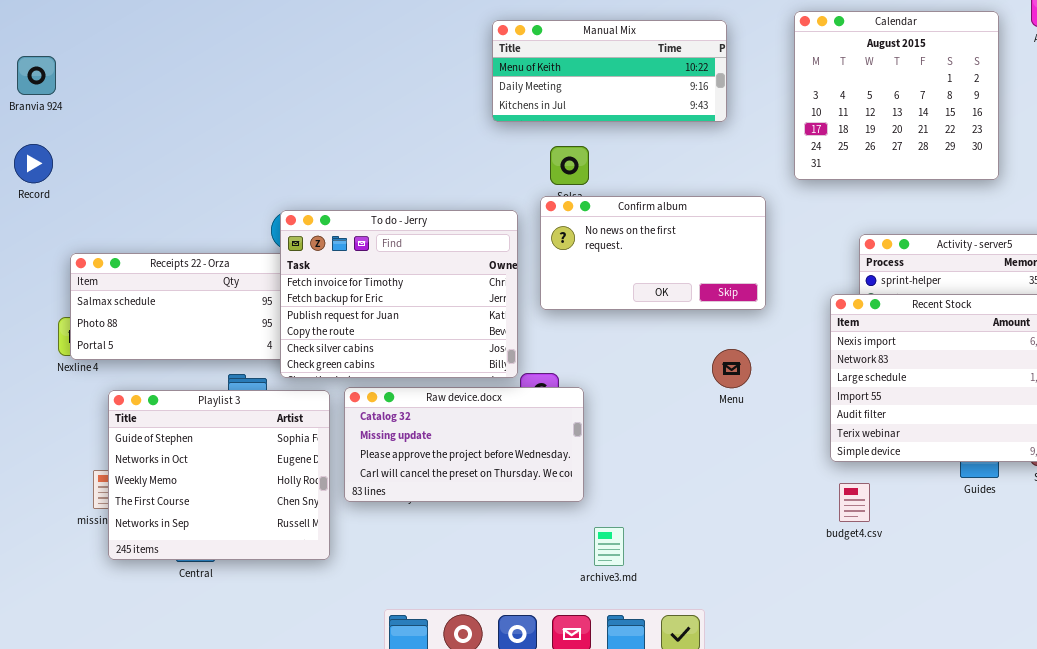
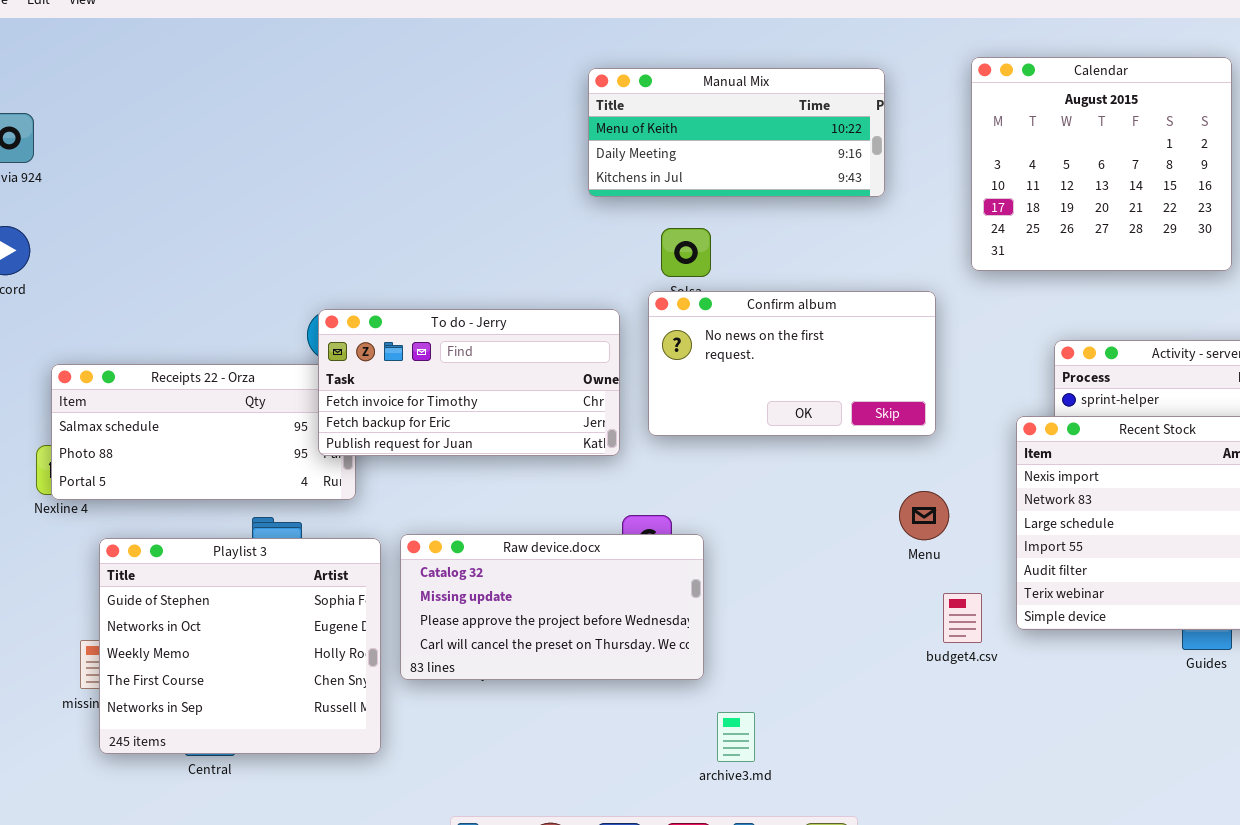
To do - Jerry: [280,210,518,378] -> [318,309,620,456], resized
Menu: [712,349,751,388] -> [899,491,949,540], moved
budget4.csv: [839,483,870,522] -> [943,593,982,643], moved

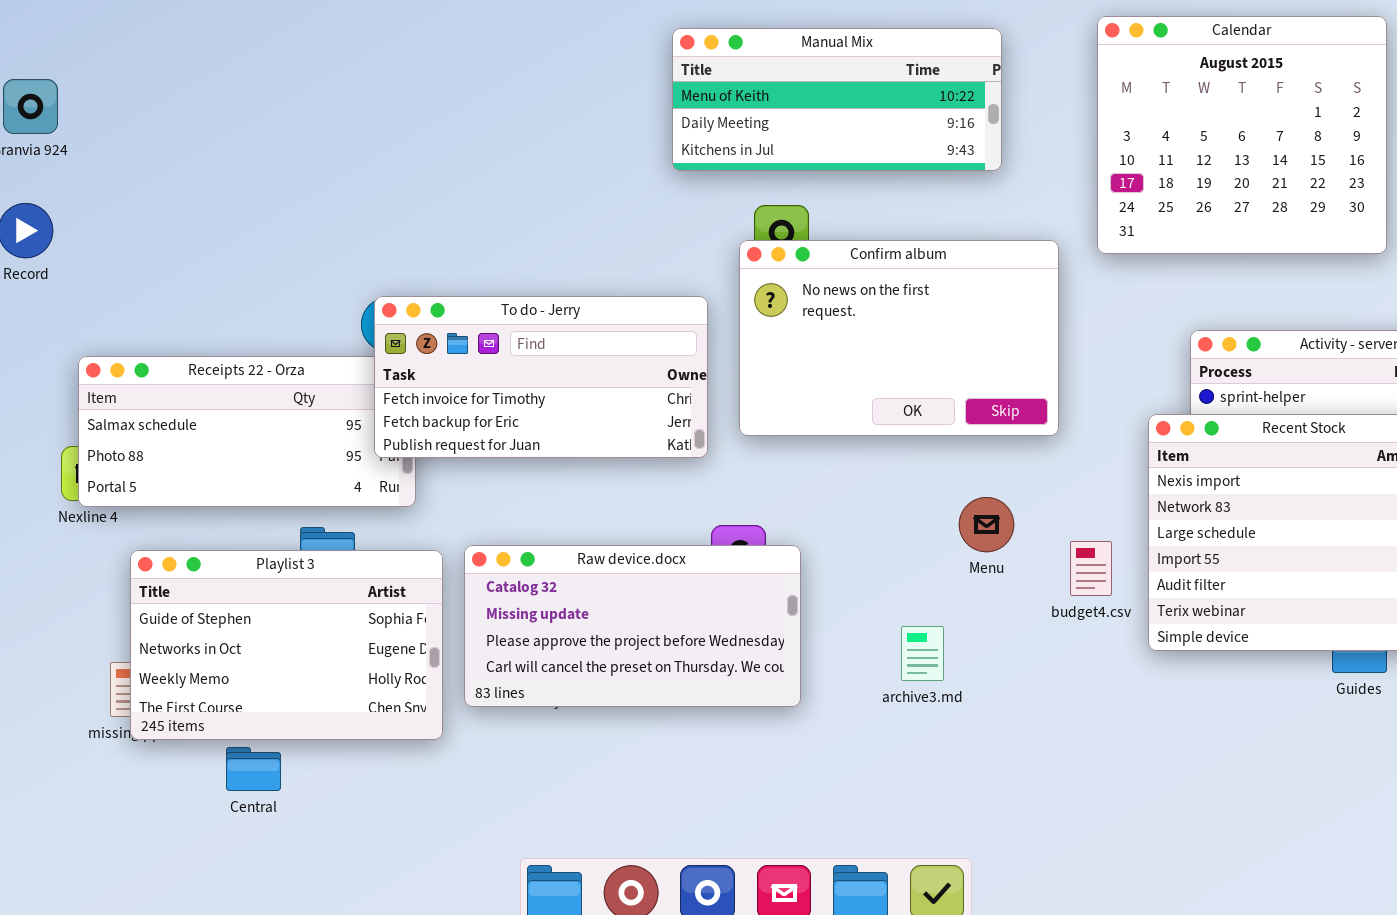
Confirm album: [648,291,936,436] -> [739,240,1059,436], resized
Menu: [899,491,949,540] -> [959,497,1014,552], moved
Playlist 3: [99,538,381,754] -> [130,550,443,740], resized
budget4.csv: [943,593,982,643] -> [1070,541,1112,596], moved
archive3.md: [717,712,755,762] -> [901,626,944,681], moved

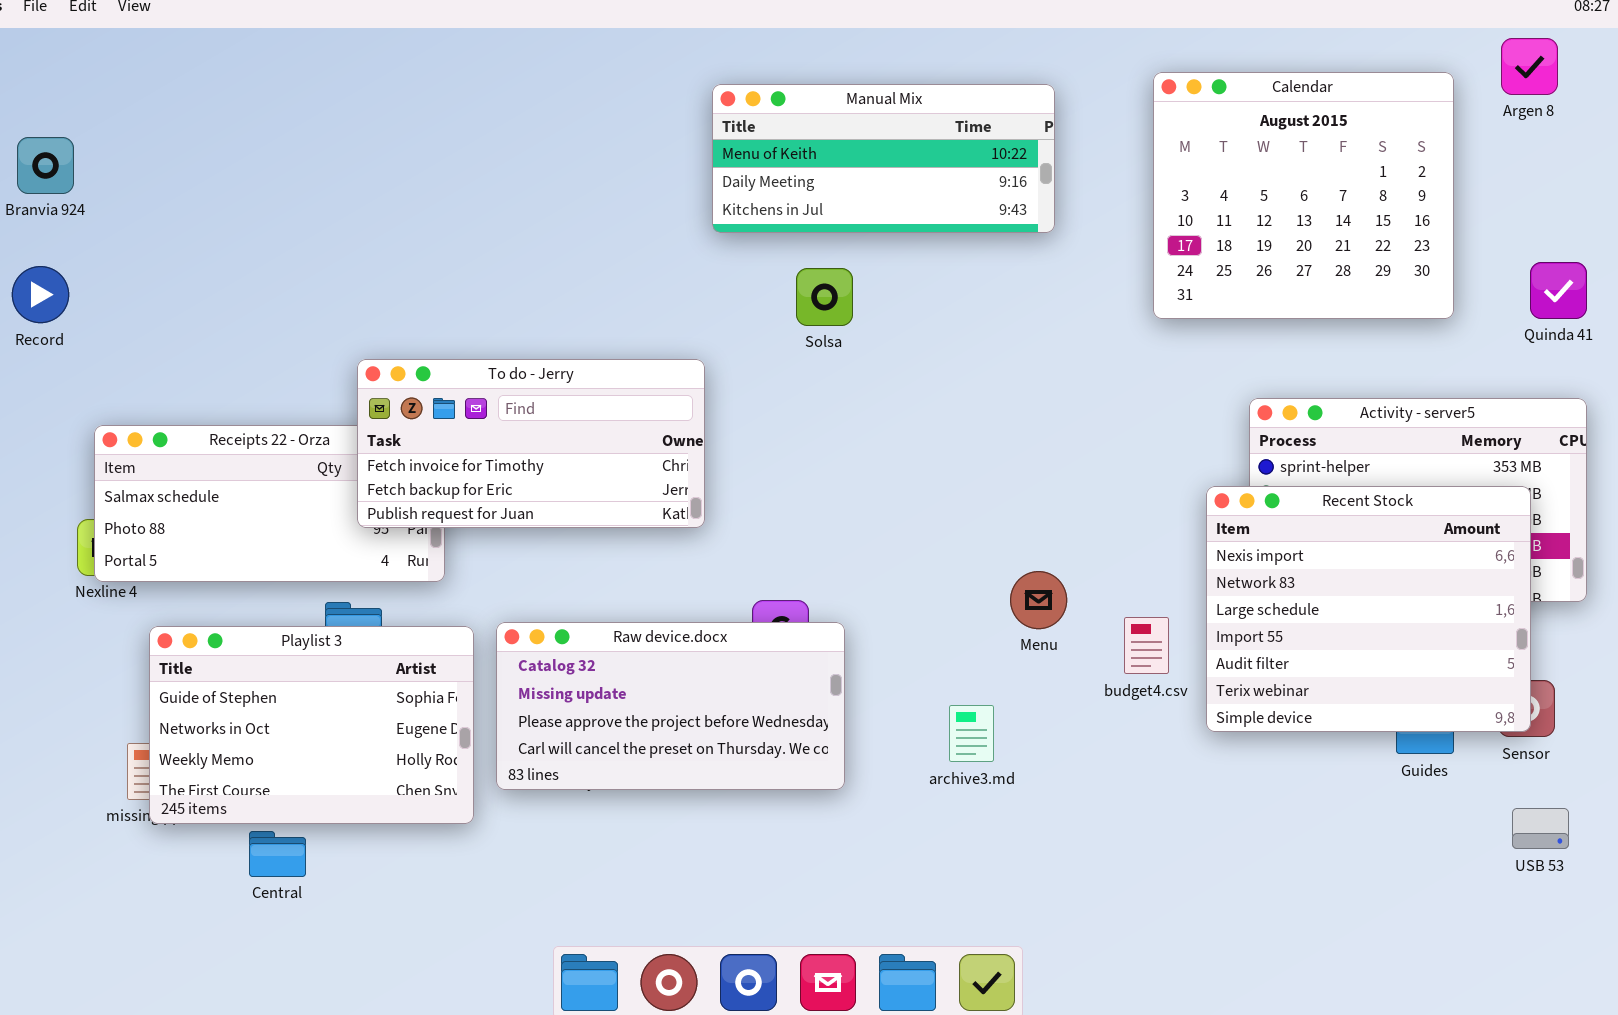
Confirm album: [739,240,1059,436] -> none, closed
To do - Jerry: [374,296,708,458] -> [357,359,705,528], moved

